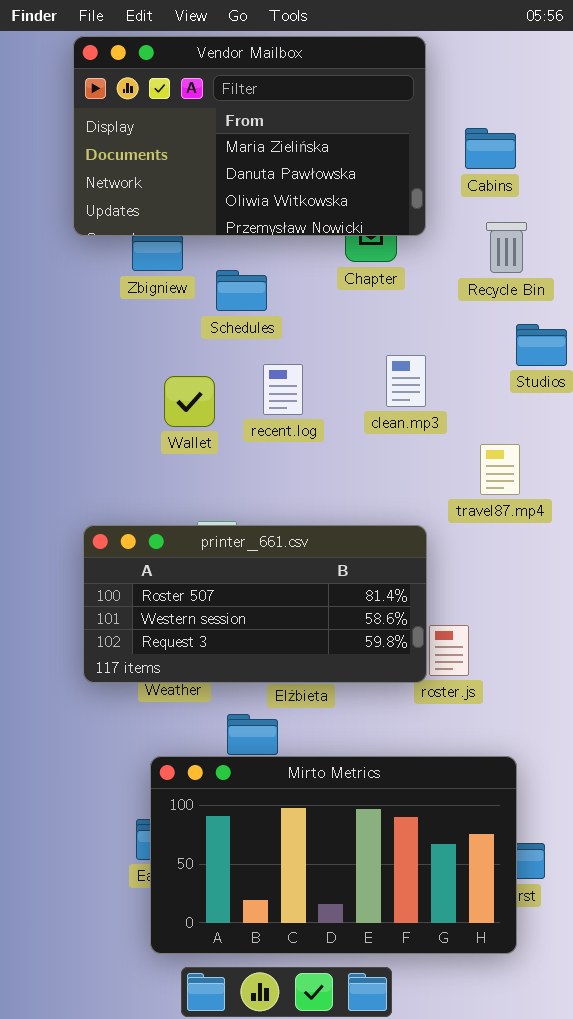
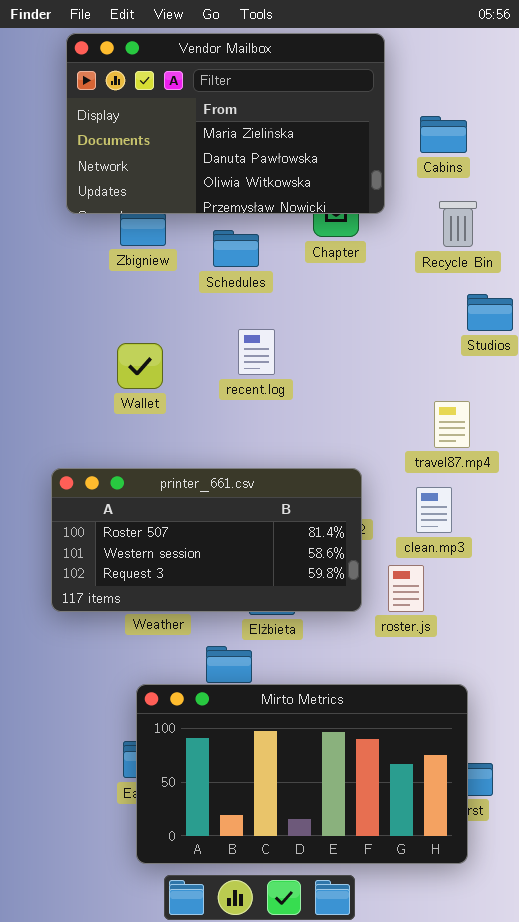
Schedules: [216,270,267,311] -> [213,230,259,267], moved
clean.mp3: [386,355,426,407] -> [416,487,452,533], moved
Wallet: [164,376,215,427] -> [117,343,163,389], moved
printer_661.csv: [83,525,427,683] -> [51,468,362,612], moved

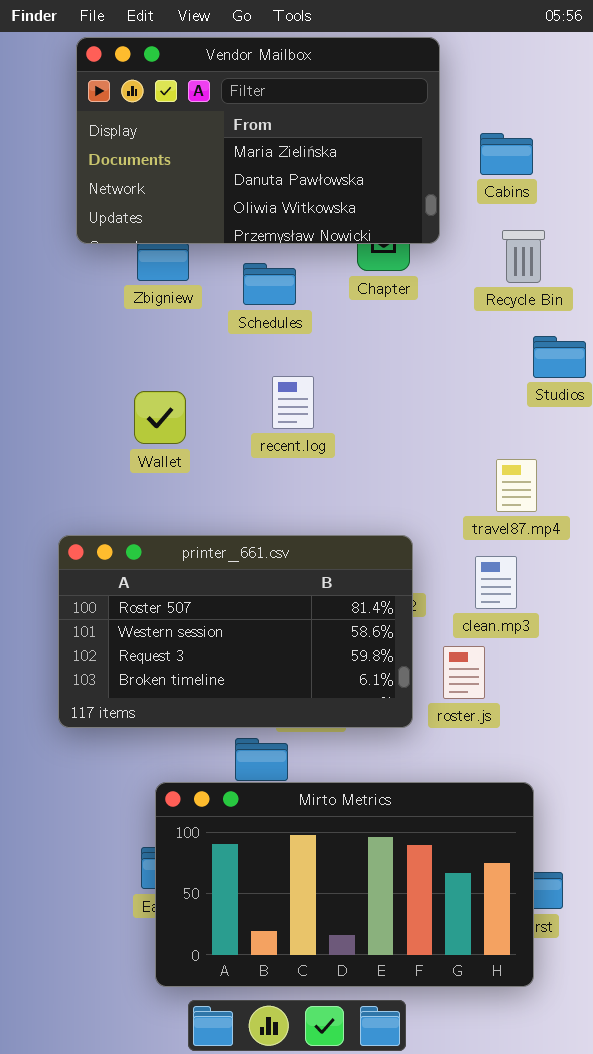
printer_661.csv: [51,468,362,612] -> [58,535,413,728], resized

